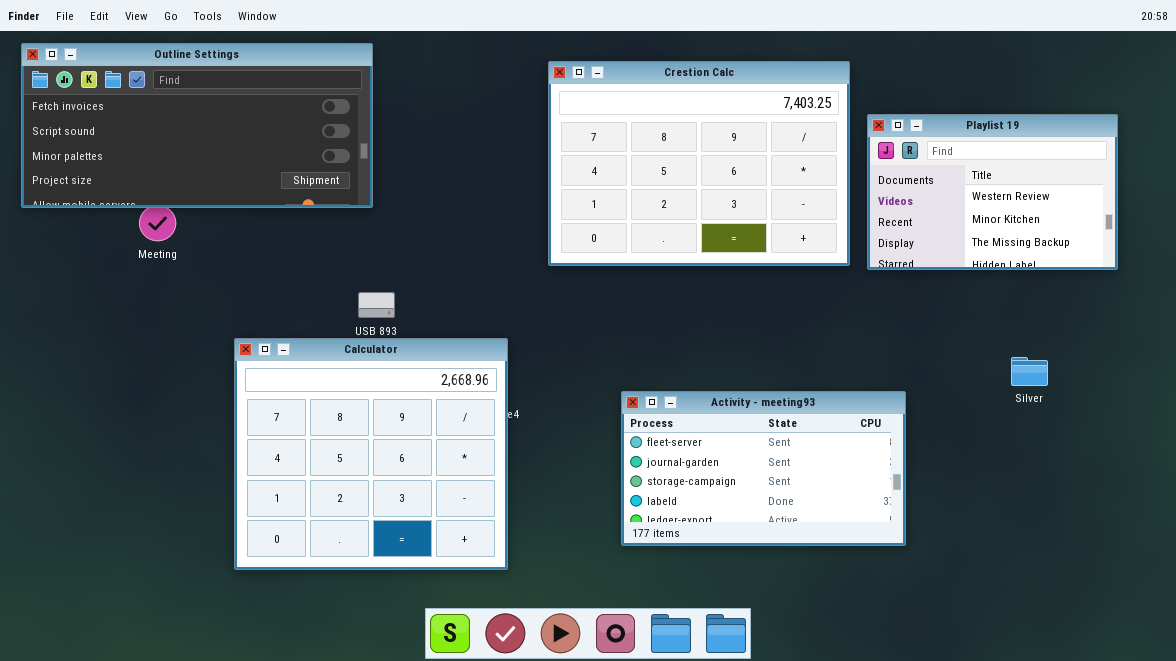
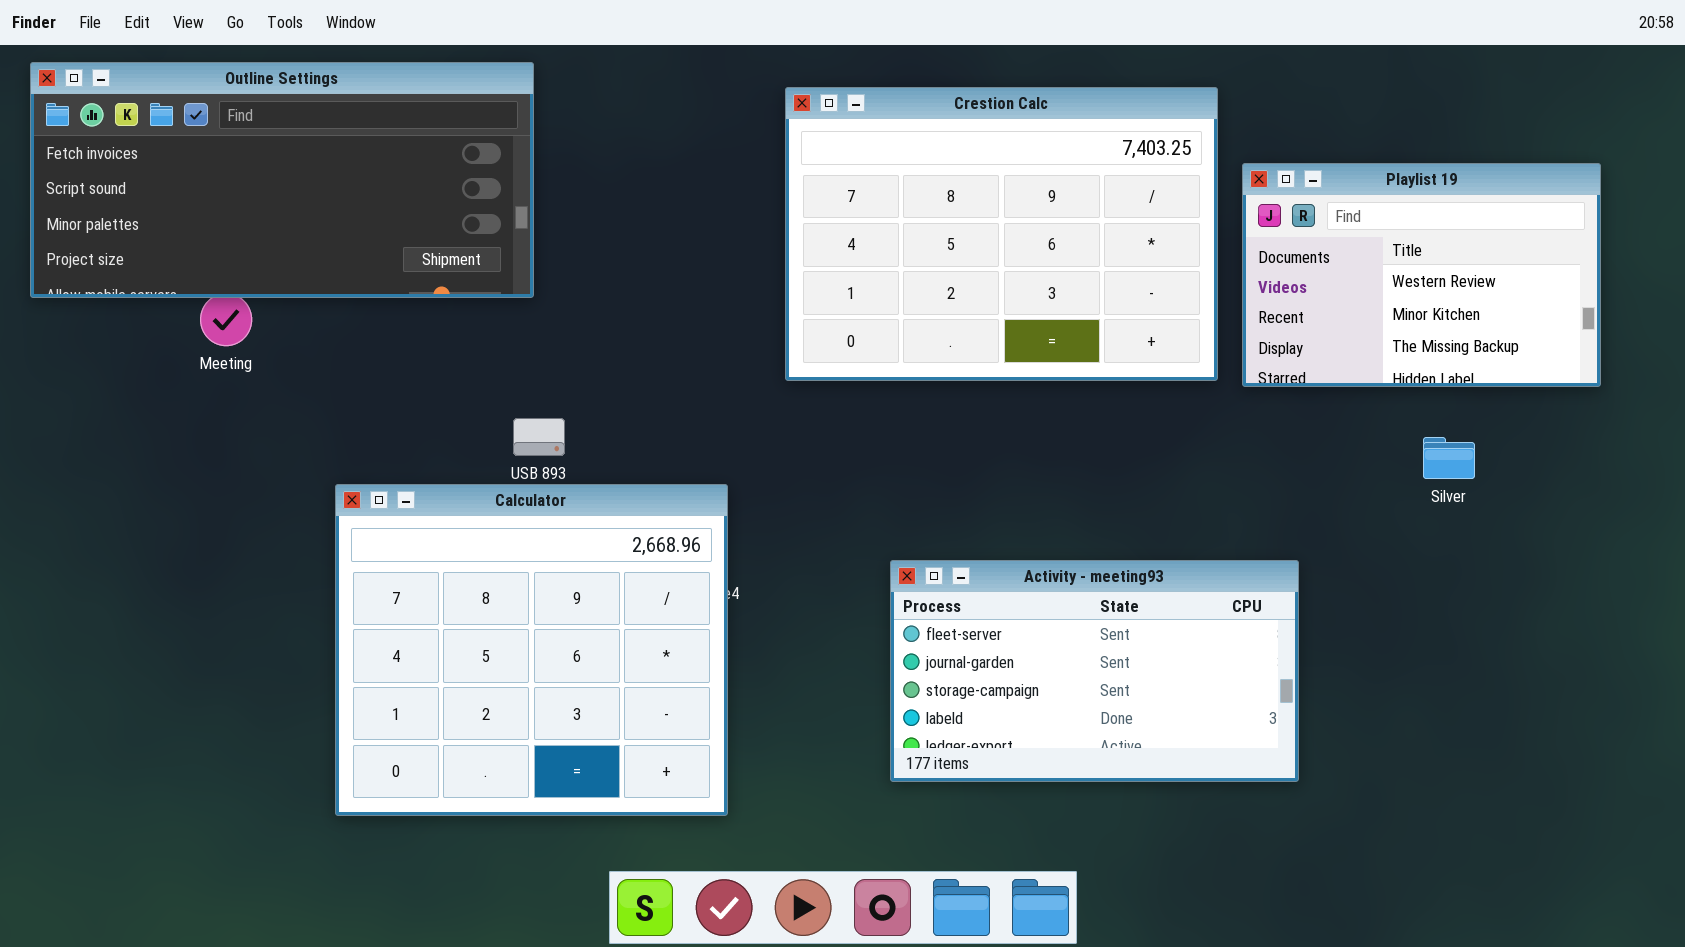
Silver: [1011,357,1048,386] -> [1423,437,1475,479], moved

